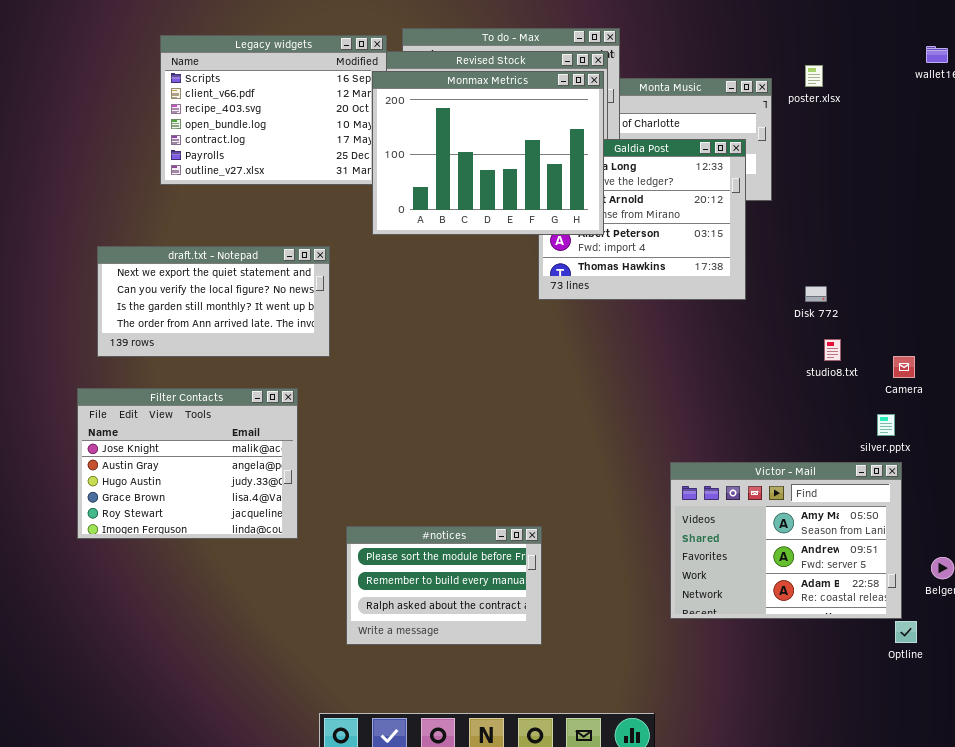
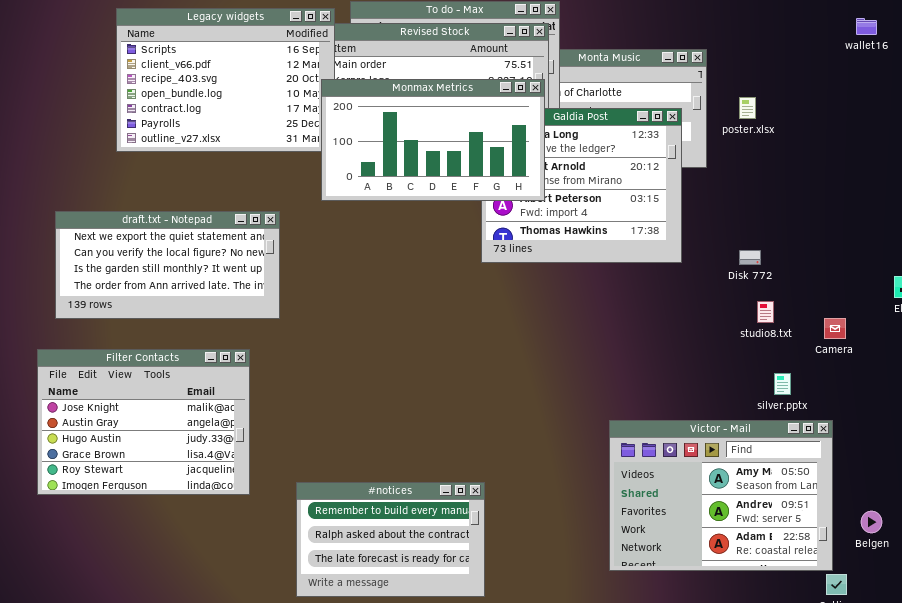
poster.xlsx: [805,65,823,87] -> [739,97,756,119], moved
Monmax Metrics: [372,71,604,235] -> [321,79,545,201], resized
silver.pptx: [877,414,895,436] -> [774,373,791,395], moved
#notices: [346,526,542,645] -> [296,482,485,597], scrolled down 1 row

